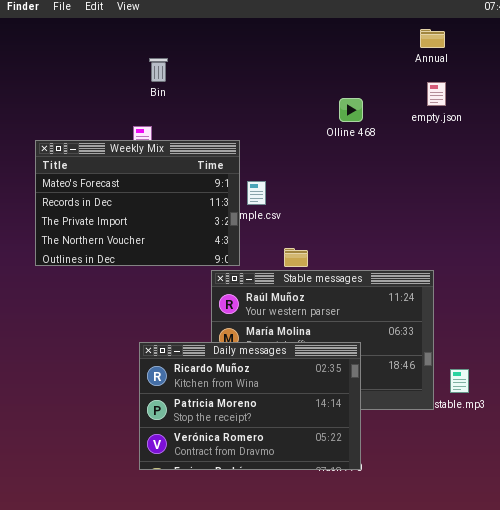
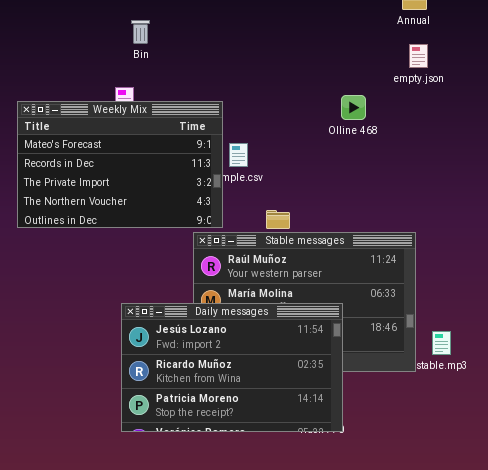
Olline 468: [339,98,363,122] -> [341,95,366,120], moved
Daily messages: [139,342,361,470] -> [121,303,343,432], scrolled up 1 row

